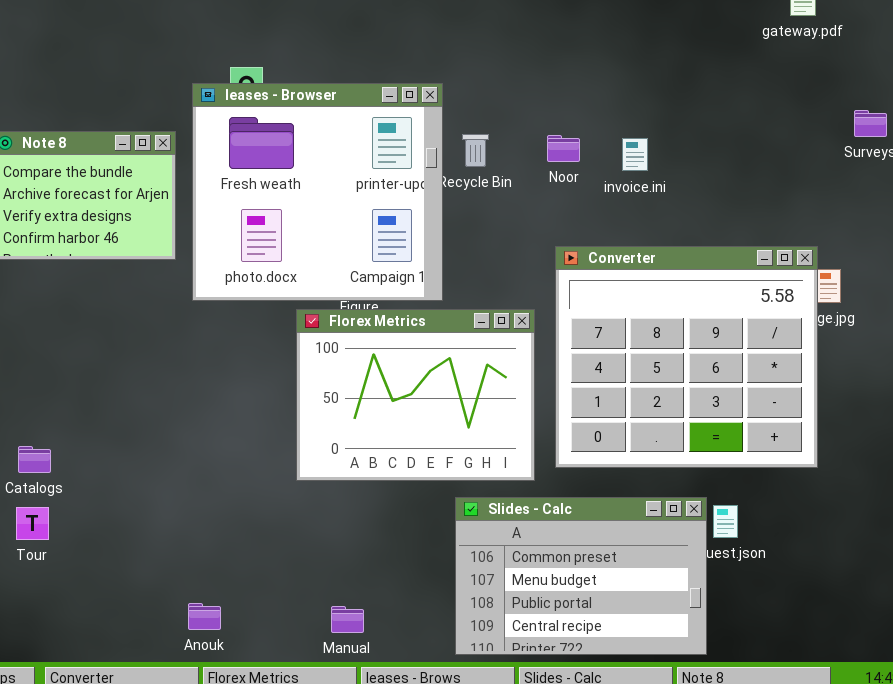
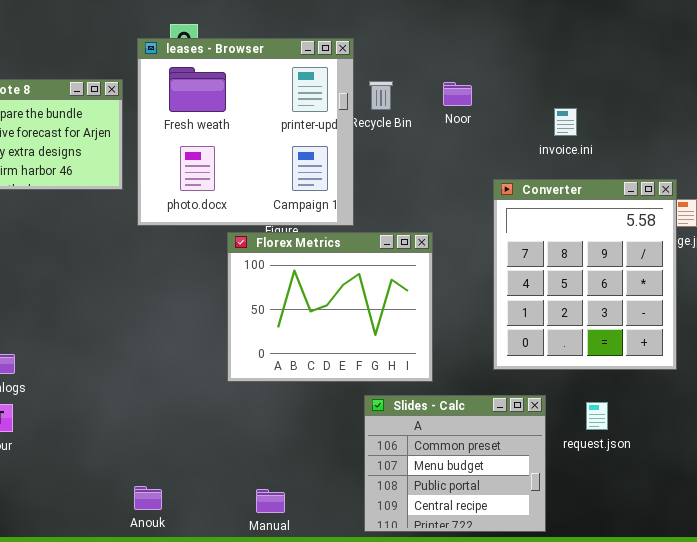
invoice.ini: [622,138,648,171] -> [554,108,577,136], moved
Converter: [555,246,818,468] -> [493,179,677,370], resized
Slides - Calc: [455,497,707,655] -> [364,395,546,532], resized

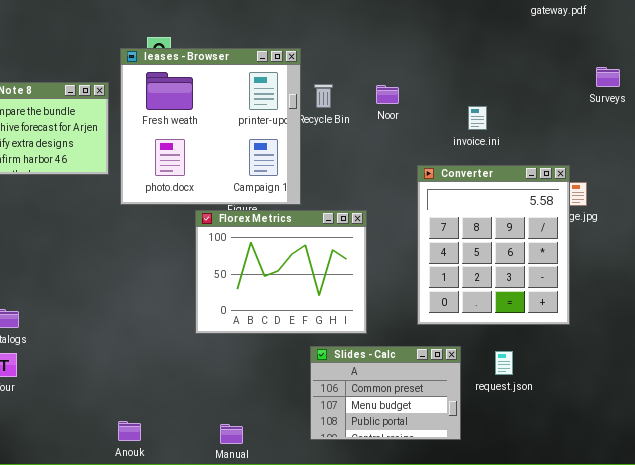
Slides - Calc: [364,395,546,532] -> [310,346,461,440], resized

